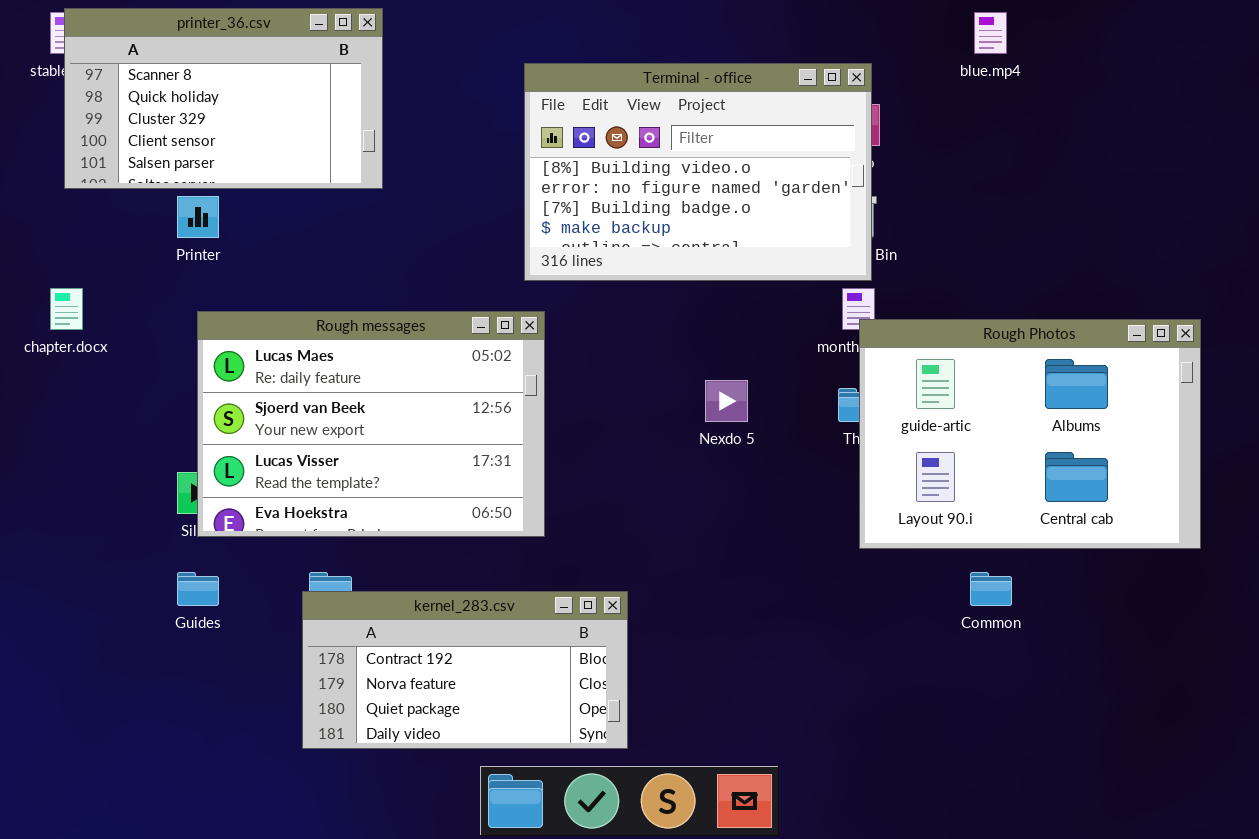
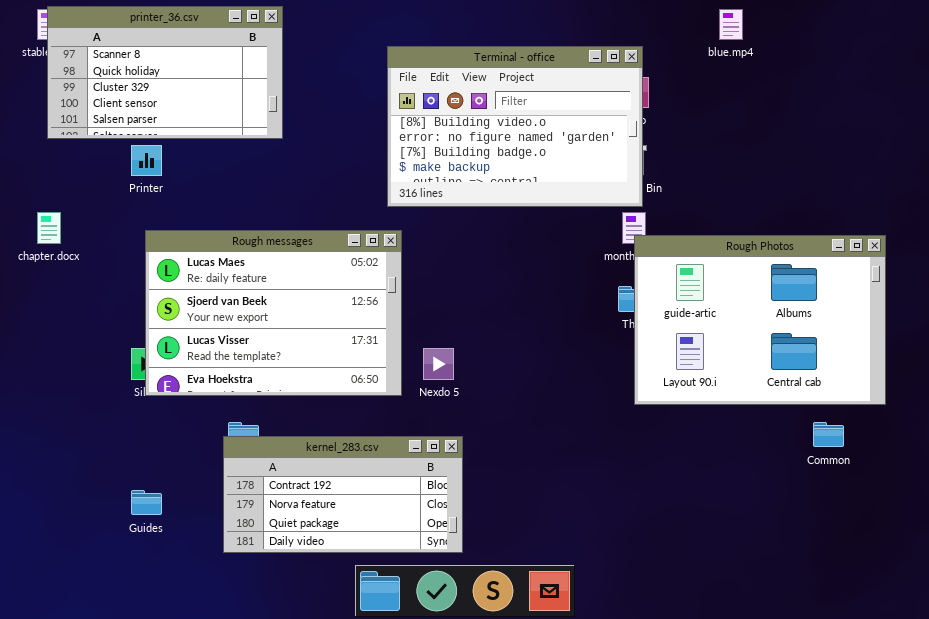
Nexdo 5: [705,380,748,422] -> [423,348,454,380], moved
Guides: [177,572,219,606] -> [131,490,162,515], moved
Common: [970,572,1012,606] -> [813,422,844,447], moved

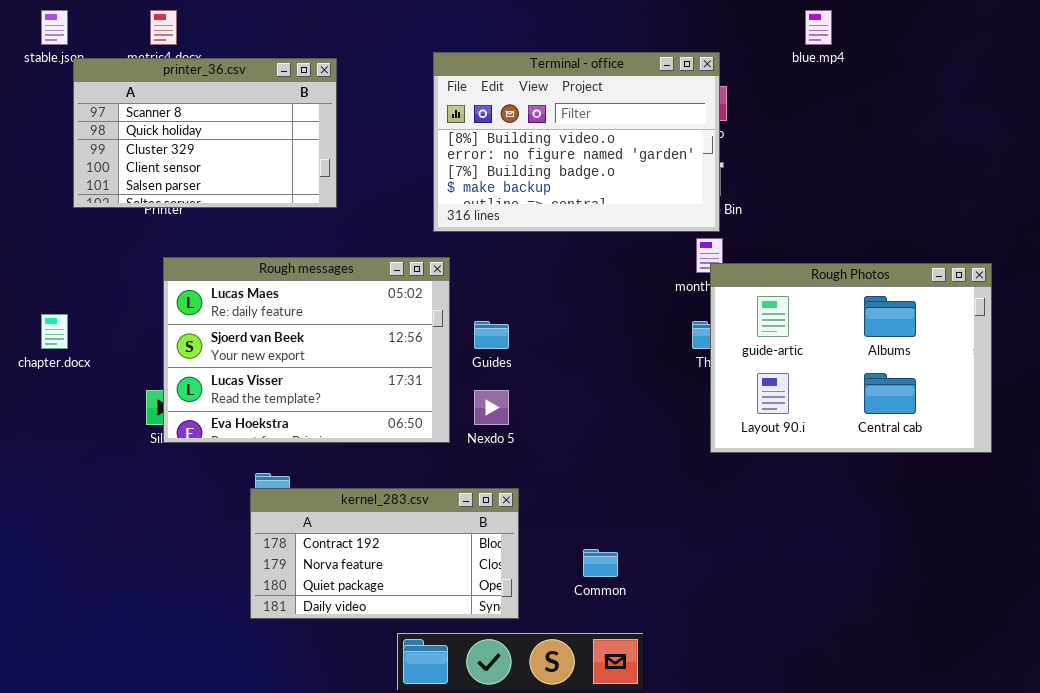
printer_36.csv: [47,6,283,139] -> [73,58,337,208], moved
chapter.docx: [37,212,61,244] -> [41,314,68,349], moved
Common: [813,422,844,447] -> [583,549,618,577], moved
Guides: [131,490,162,515] -> [474,321,509,349], moved

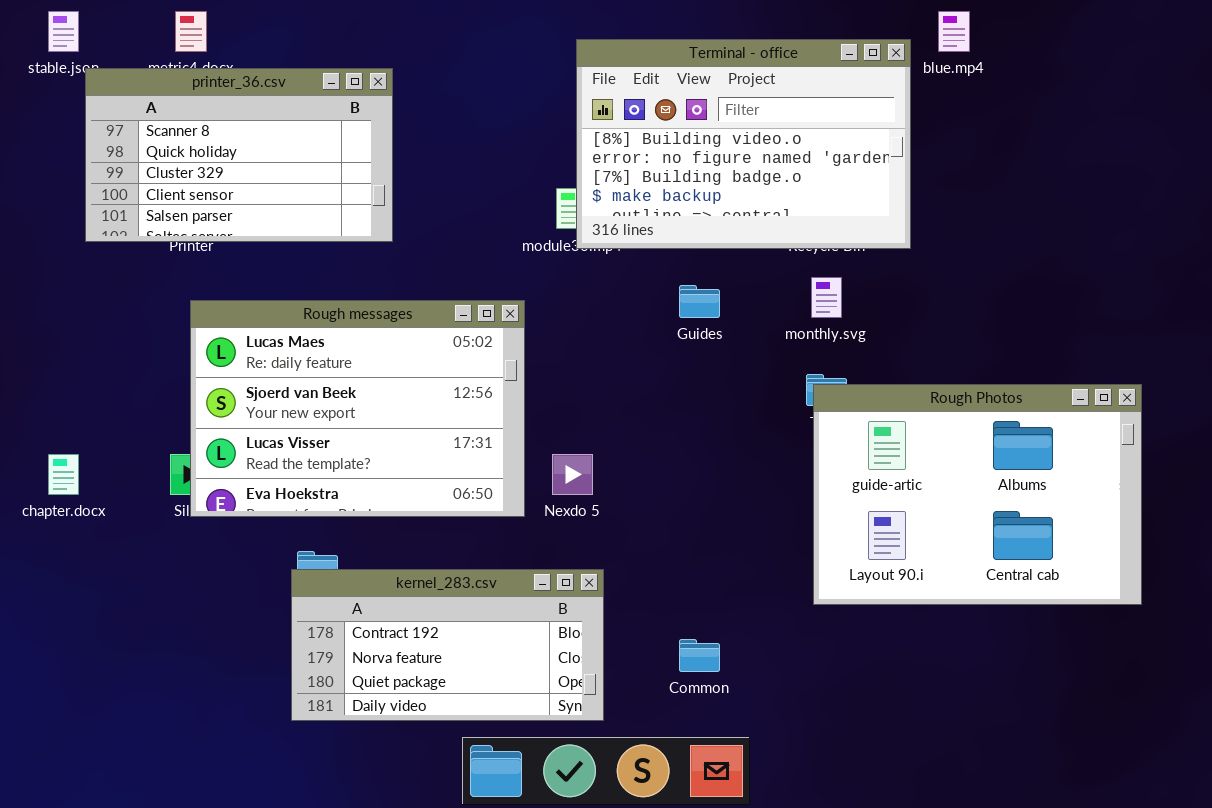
Terminal - office: [433,52,720,232] -> [576,39,911,249], moved
Rough Photos: [710,263,992,453] -> [813,384,1142,605], moved
chapter.docx: [41,314,68,349] -> [48,454,79,495], moved
Guides: [474,321,509,349] -> [679,285,720,318], moved

